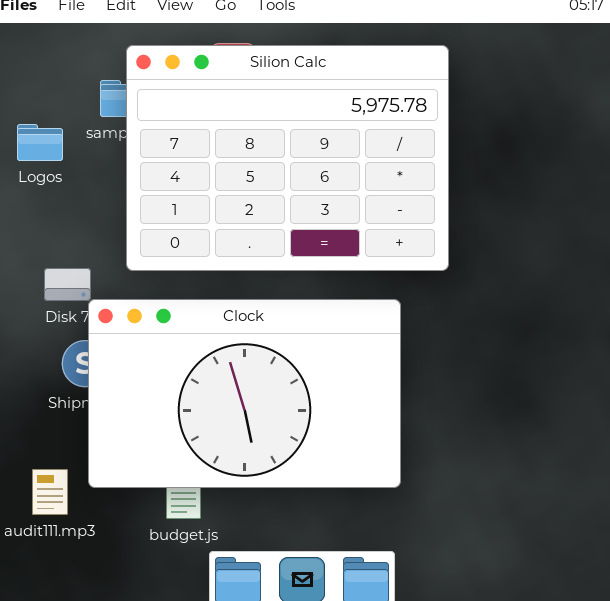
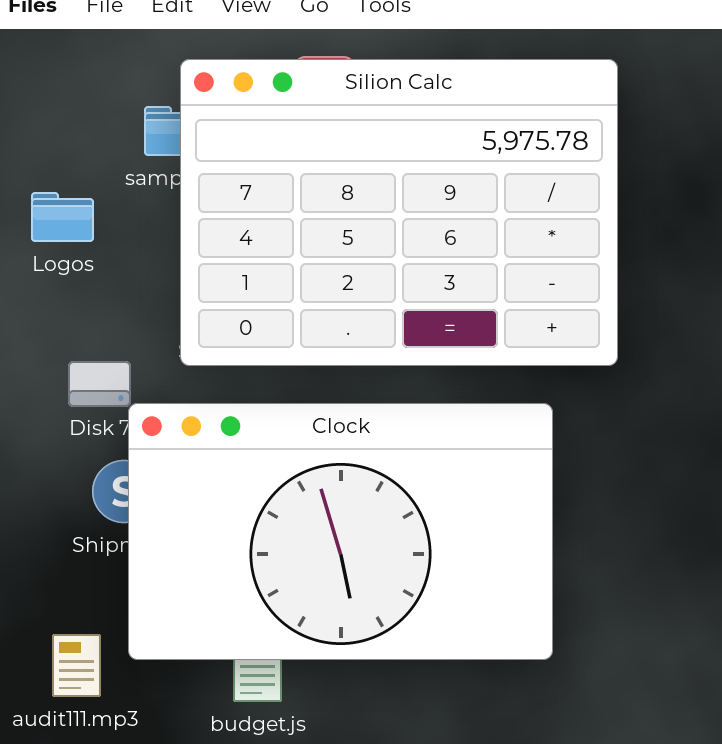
Logos: [17,124,63,161] -> [31,192,94,242], moved

